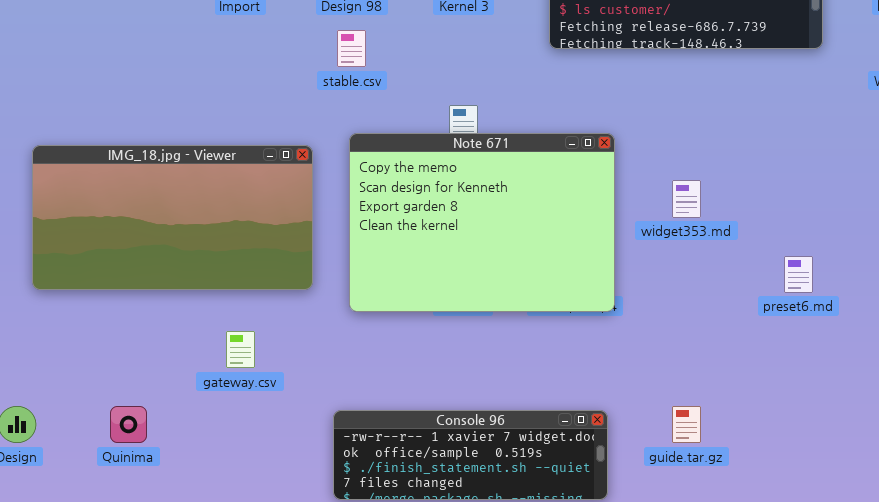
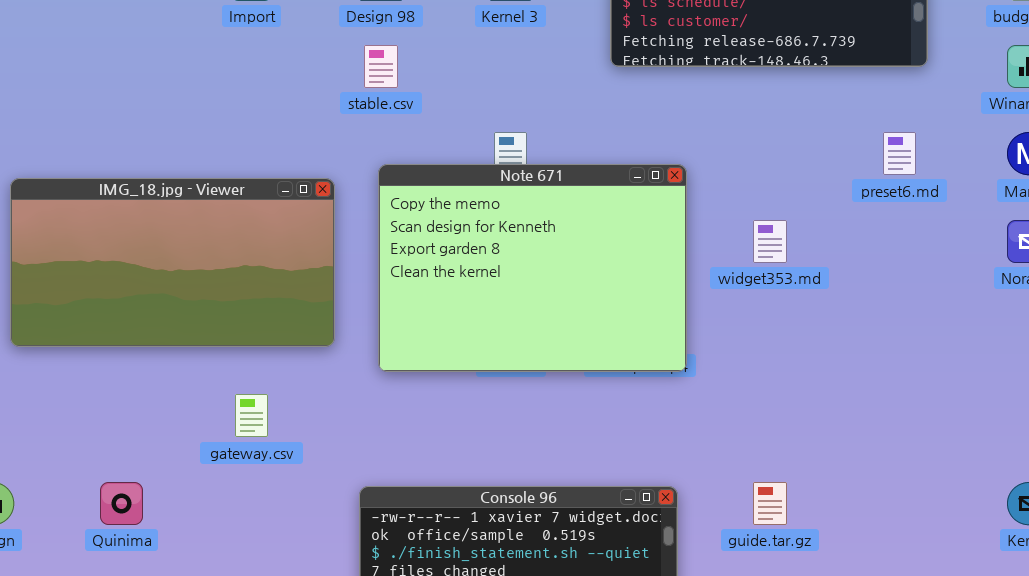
preset6.md: [784,256,813,293] -> [883,132,916,175], moved

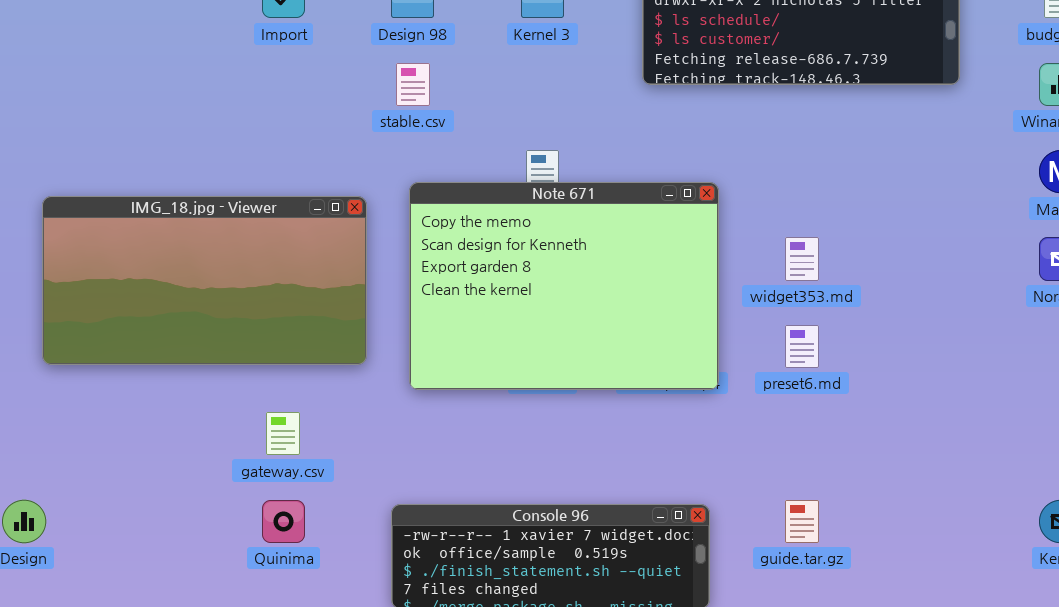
preset6.md: [883,132,916,175] -> [785,325,819,368], moved
Quinima: [100,482,143,525] -> [262,500,305,543], moved

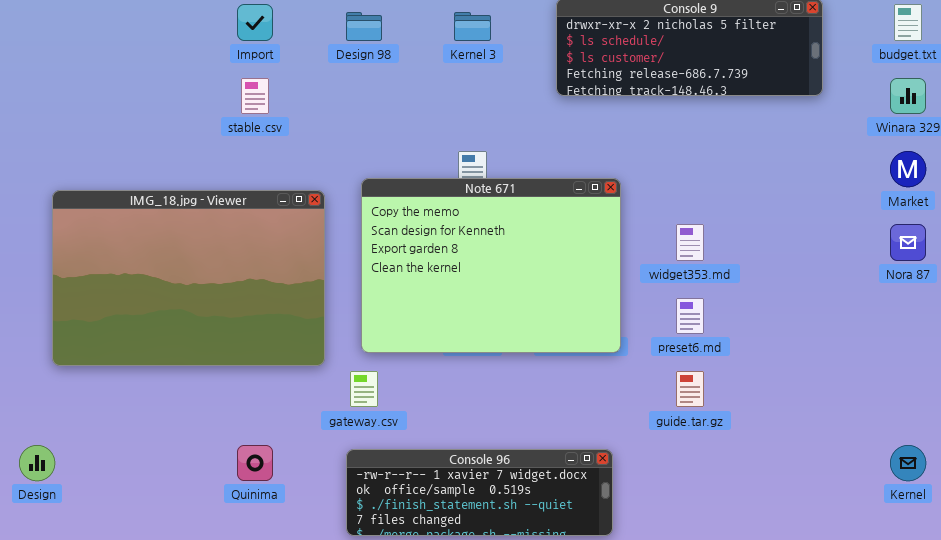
stable.csv: [396,63,430,106] -> [241,78,269,114], moved
IMG_18.jpg - Viewer: [42,196,367,365] -> [52,190,325,366], resized
gateway.csv: [266,412,300,455] -> [350,371,378,407], moved
guide.tar.gz: [785,500,819,543] -> [676,371,704,407], moved

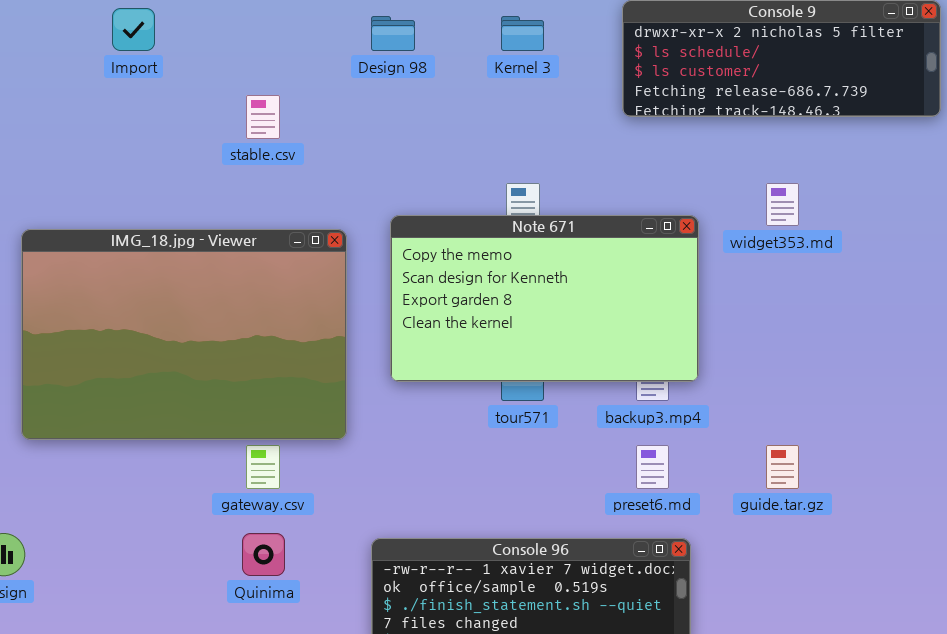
Import: [237,4,273,41] -> [112,8,155,51], moved
Note 671: [361,178,621,353] -> [390,215,699,382], resized
widget353.md: [676,224,704,261] -> [766,183,799,226], moved
preset6.md: [676,298,704,334] -> [636,445,669,489], moved
gateway.csv: [350,371,378,407] -> [246,445,280,489], moved

